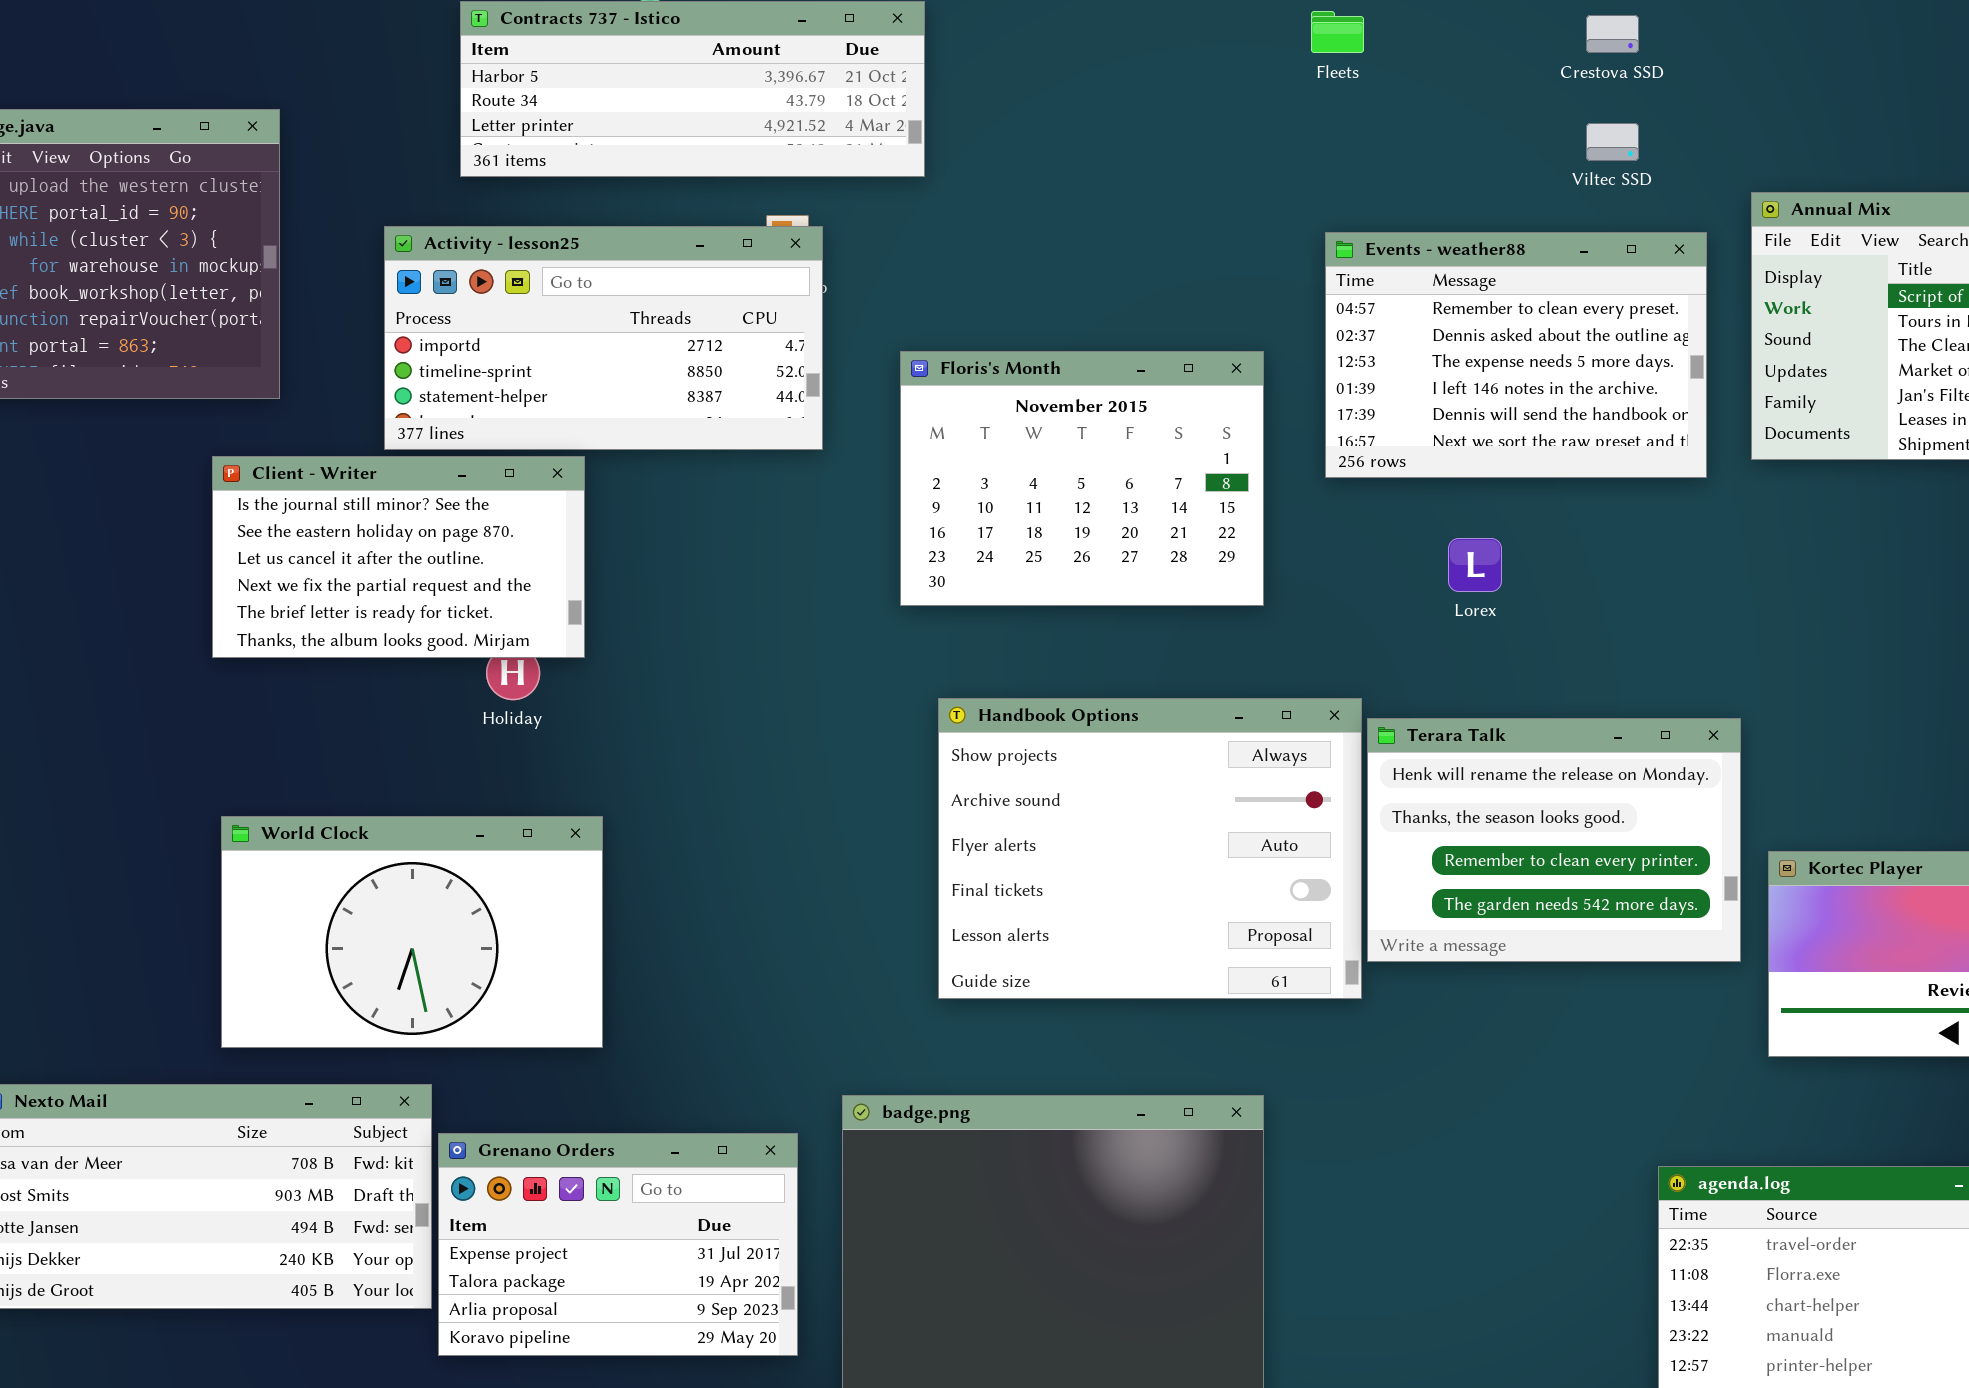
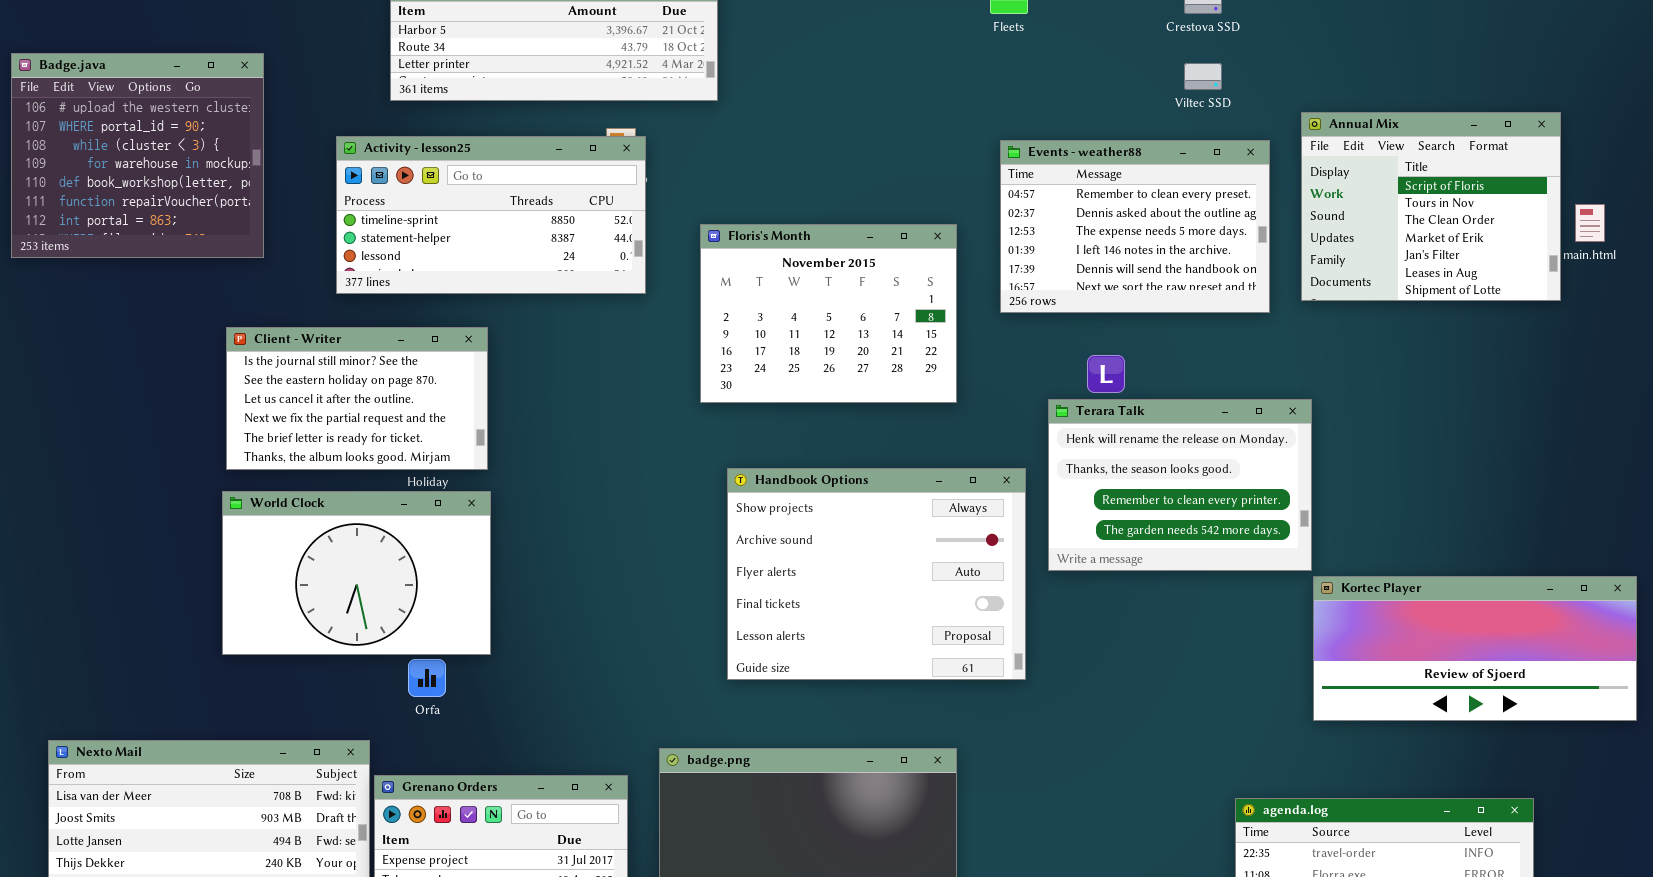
Activity - lesson25: [384,226,823,450] -> [336,136,646,294], scrolled down 1 row
Client - Writer: [212,456,585,658] -> [226,327,488,470], moved
Terara Talk: [1367,718,1741,962] -> [1048,399,1312,571], moved
World Clock: [221,816,603,1048] -> [222,491,491,655], moved

